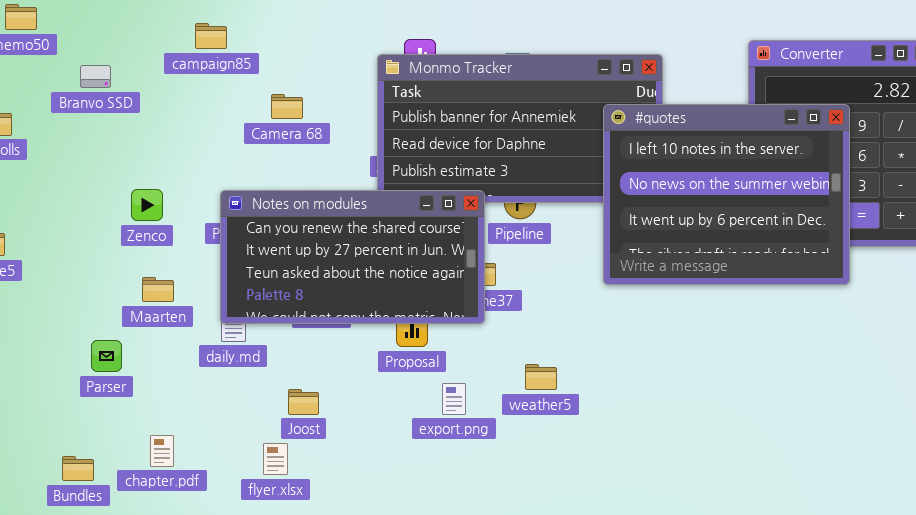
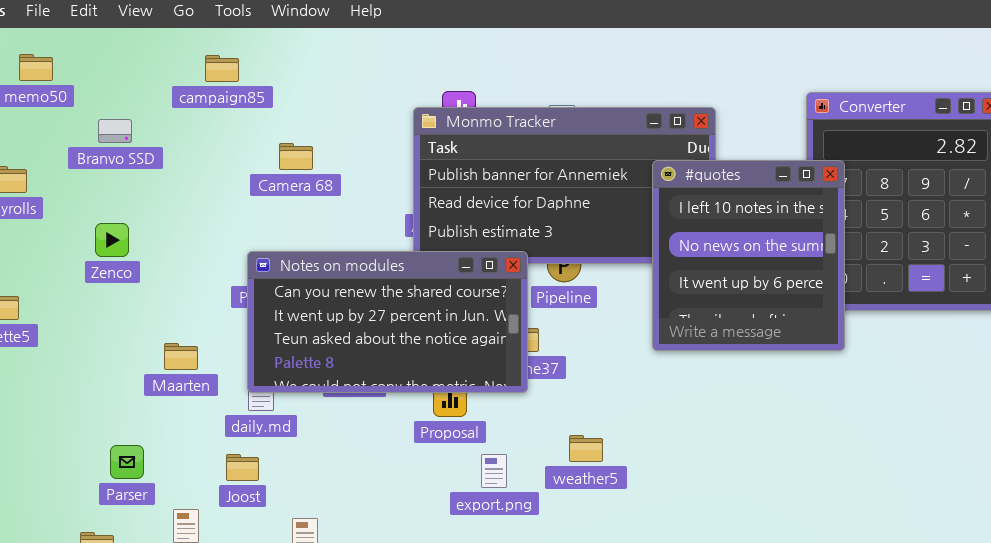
campaign85: [195,23,227,49] -> [205,55,239,82], moved
Camera 68: [271,94,303,119] -> [279,143,313,170], moved
#quotes: [603,104,850,285] -> [652,160,845,351], resized
Zenco: [131,189,163,221] -> [95,223,129,257], moved
Parser: [91,340,122,372] -> [110,445,144,479], moved
Joost: [288,389,319,415] -> [226,454,259,481], moved

